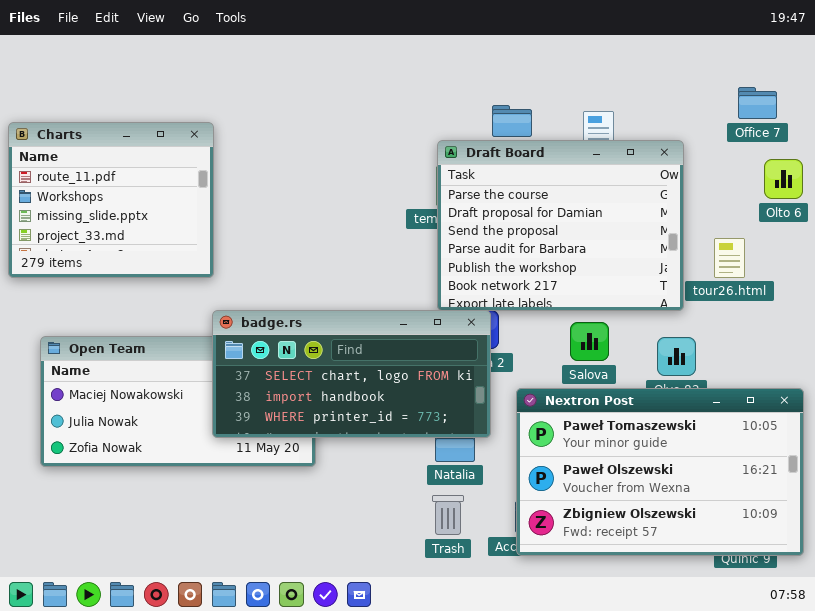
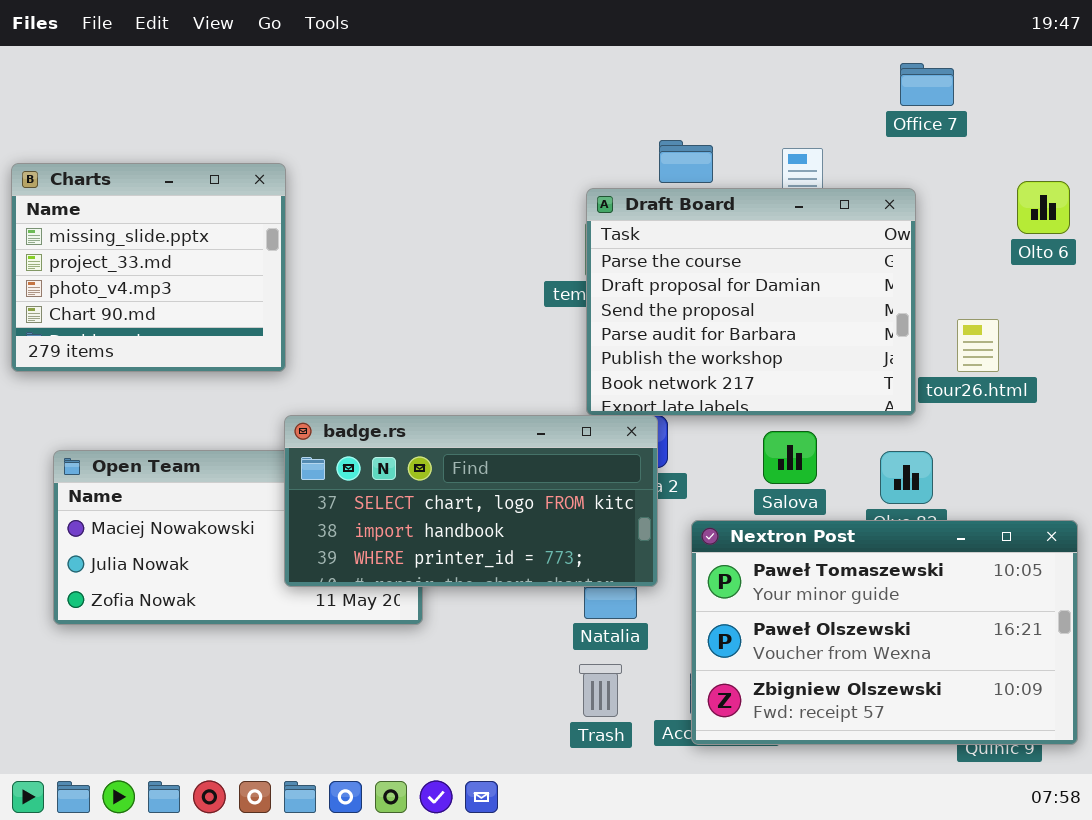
Office 7: [738,87,777,119] -> [900,63,954,106], moved
Charts: [8,122,214,278] -> [11,163,286,372], scrolled down 2 rows
Olto 6: [764,159,803,199] -> [1017,181,1070,234], moved

